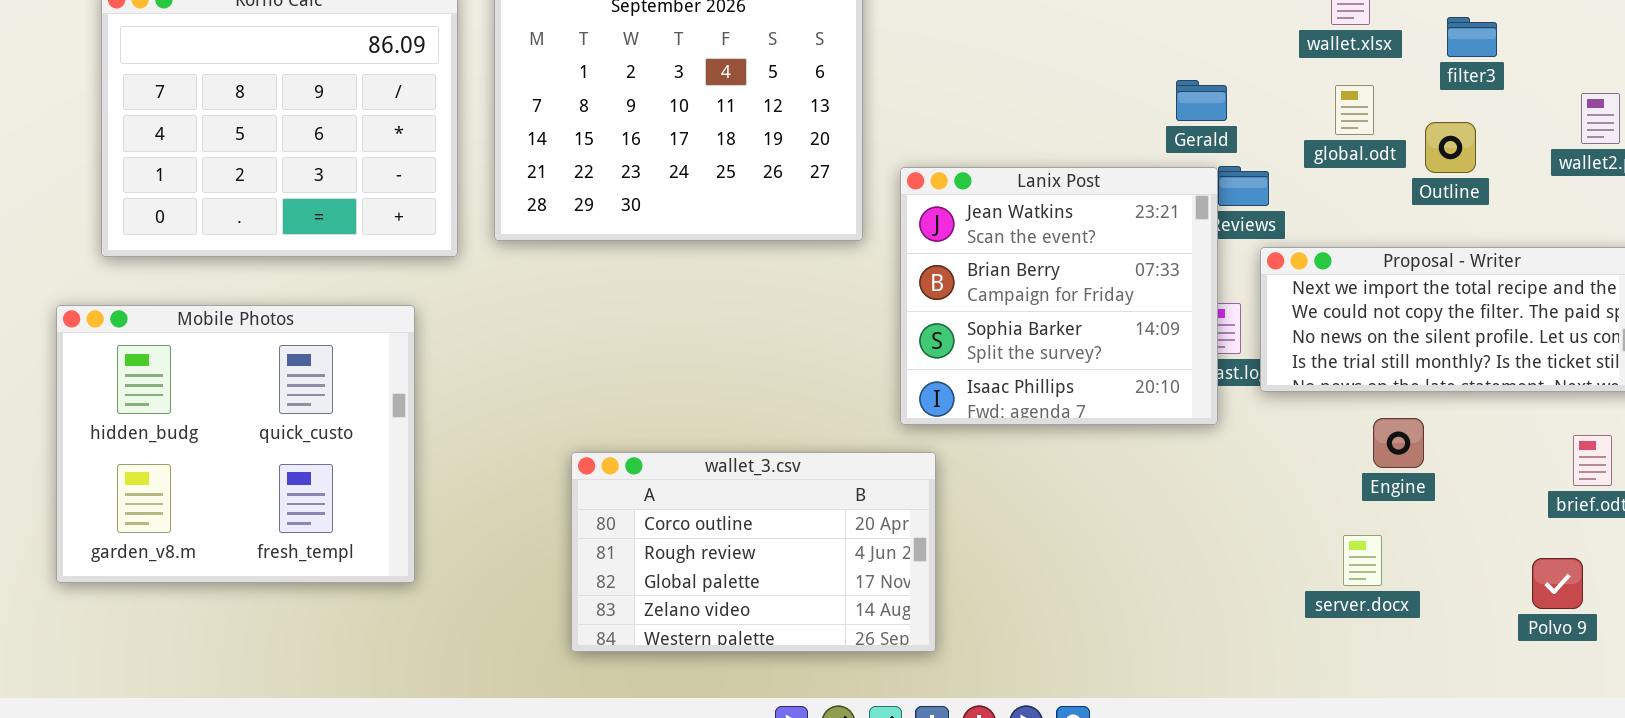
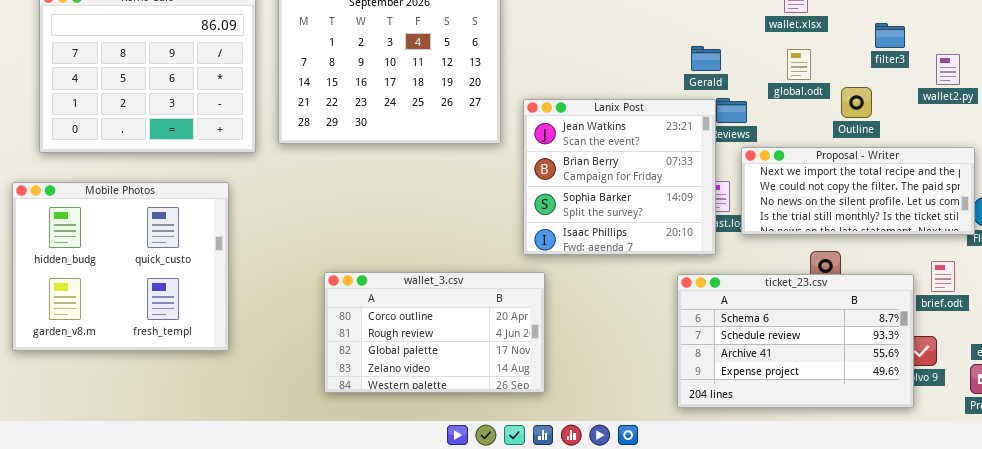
filter3: [1447,17,1497,57] -> [875,23,905,48], moved
Outline: [1425,122,1476,173] -> [841,87,872,118], moved
ticket_23.csv: none -> [677,274,914,408], opened

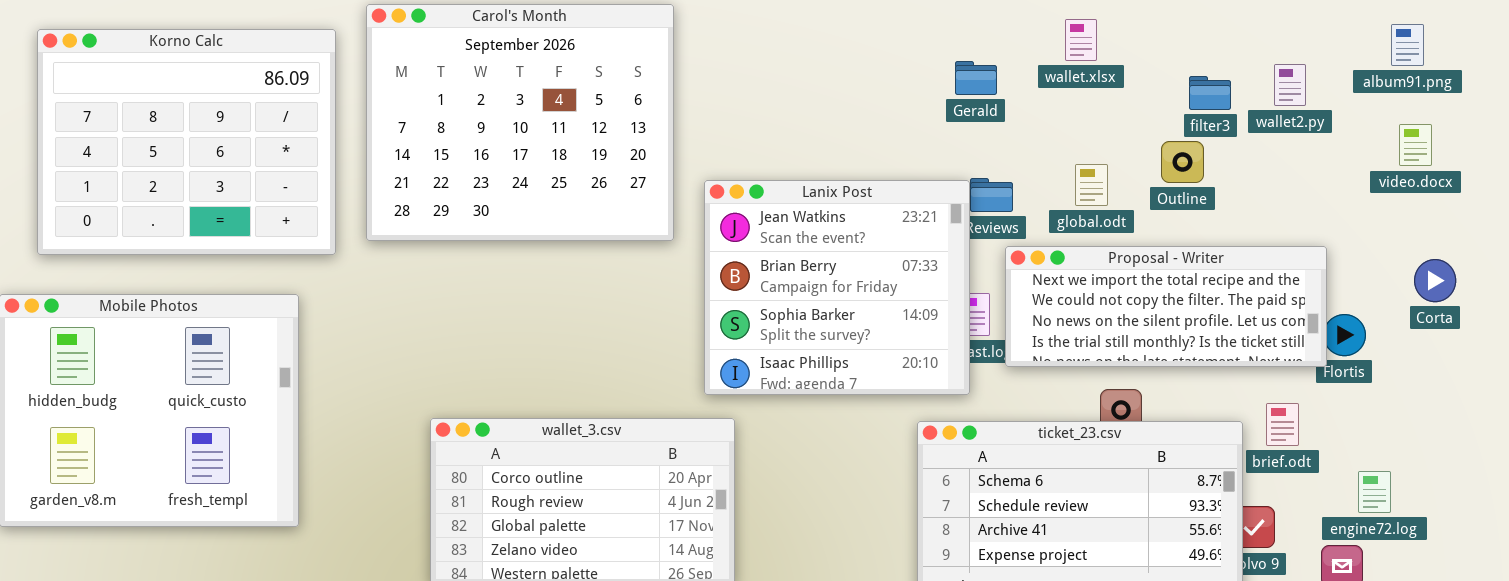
Gerald: [691,46,721,71] -> [955,61,997,95], moved
global.odt: [787,49,811,80] -> [1075,164,1108,206], moved
wallet2.py: [936,54,960,85] -> [1274,64,1306,106], moved
Outline: [841,87,872,118] -> [1161,141,1204,183], moved

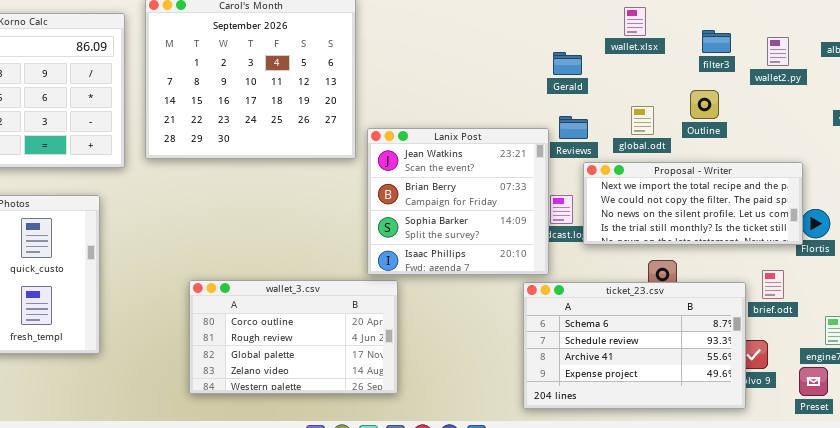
Gerald: [955,61,997,95] -> [553,52,582,75], moved
filter3: [1189,76,1231,110] -> [702,30,731,53], moved
Lanix Post: [704,180,970,395] -> [367,128,549,275], moved

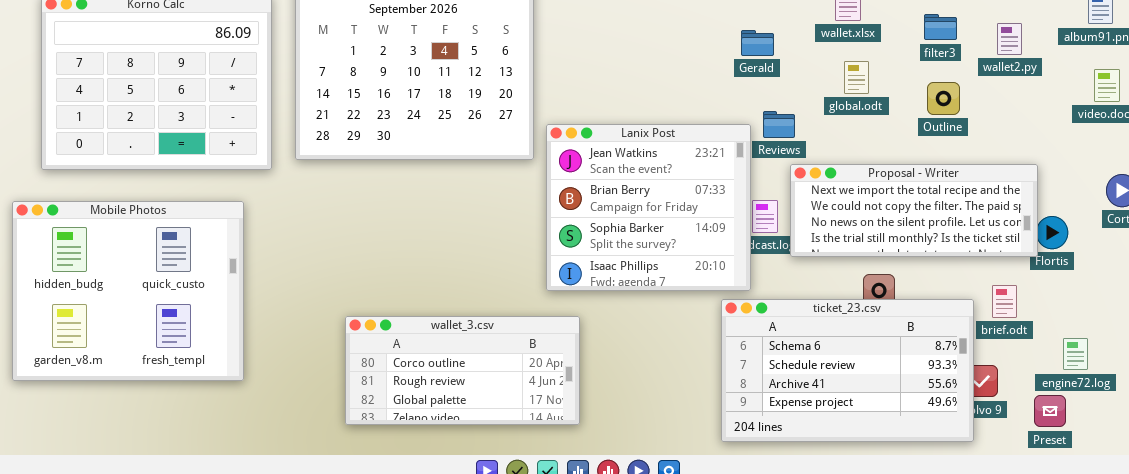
Gerald: [553,52,582,75] -> [741,30,774,56], moved
Outline: [690,90,719,119] -> [927,82,960,115], moved
global.odt: [631,106,654,135] -> [844,61,869,94], moved
wallet_3.csv: [189,280,398,394] -> [345,316,580,425], resized

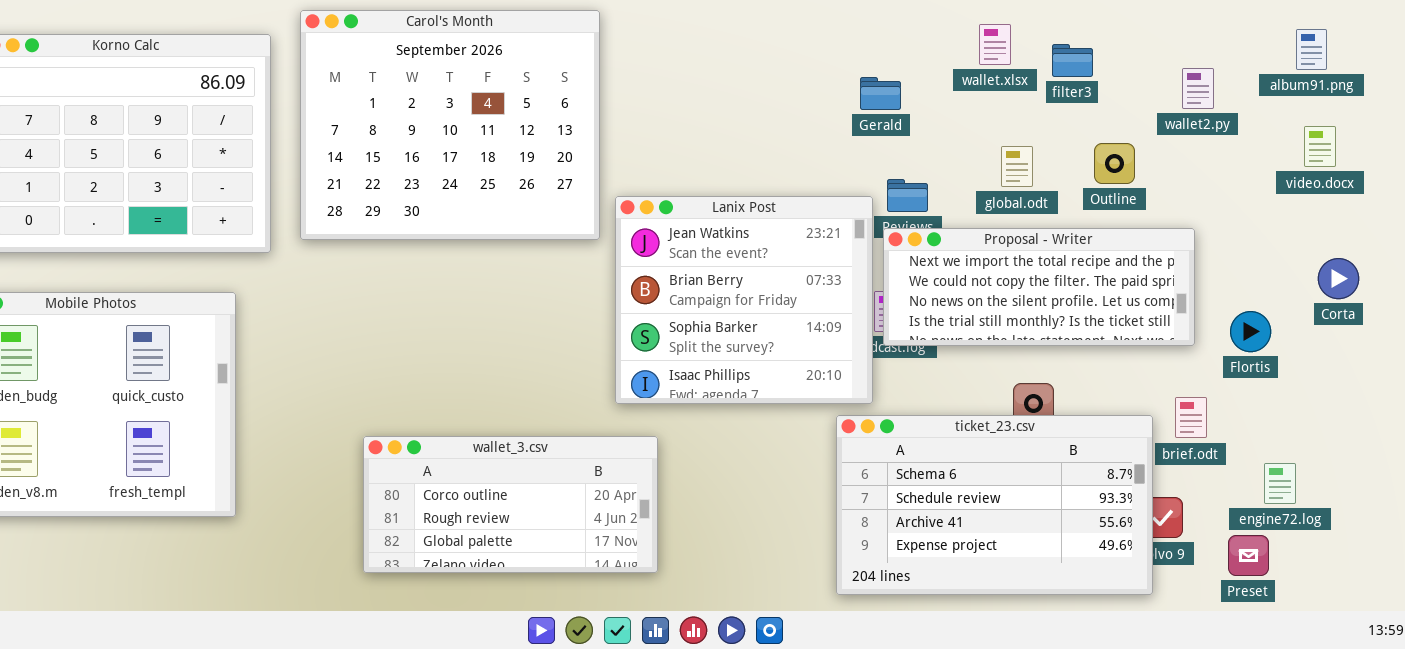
filter3: [924,14,957,40] -> [1052,44,1093,77], moved
global.odt: [844,61,869,94] -> [1001,146,1033,187], moved
Proposal - Writer: [790,164,1038,257] -> [883,228,1195,346], moved

